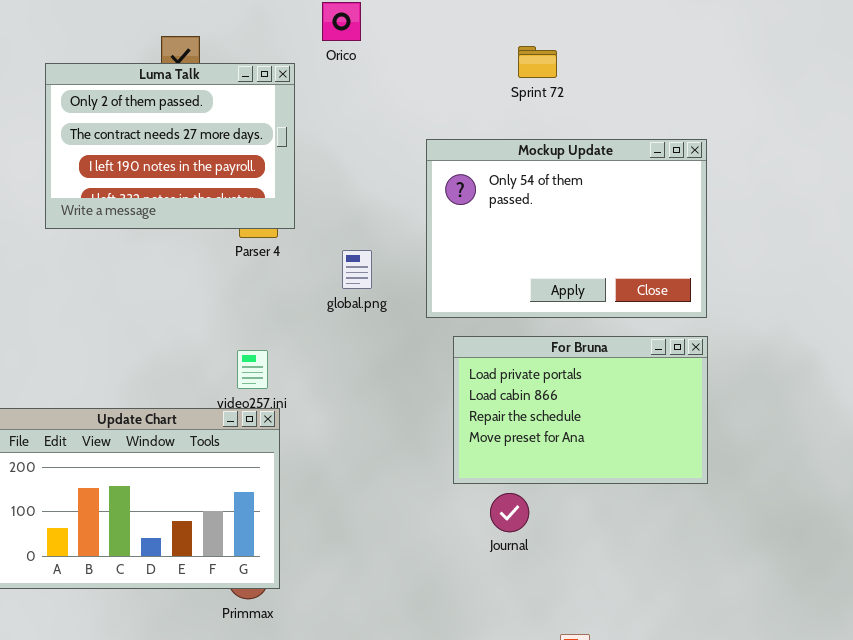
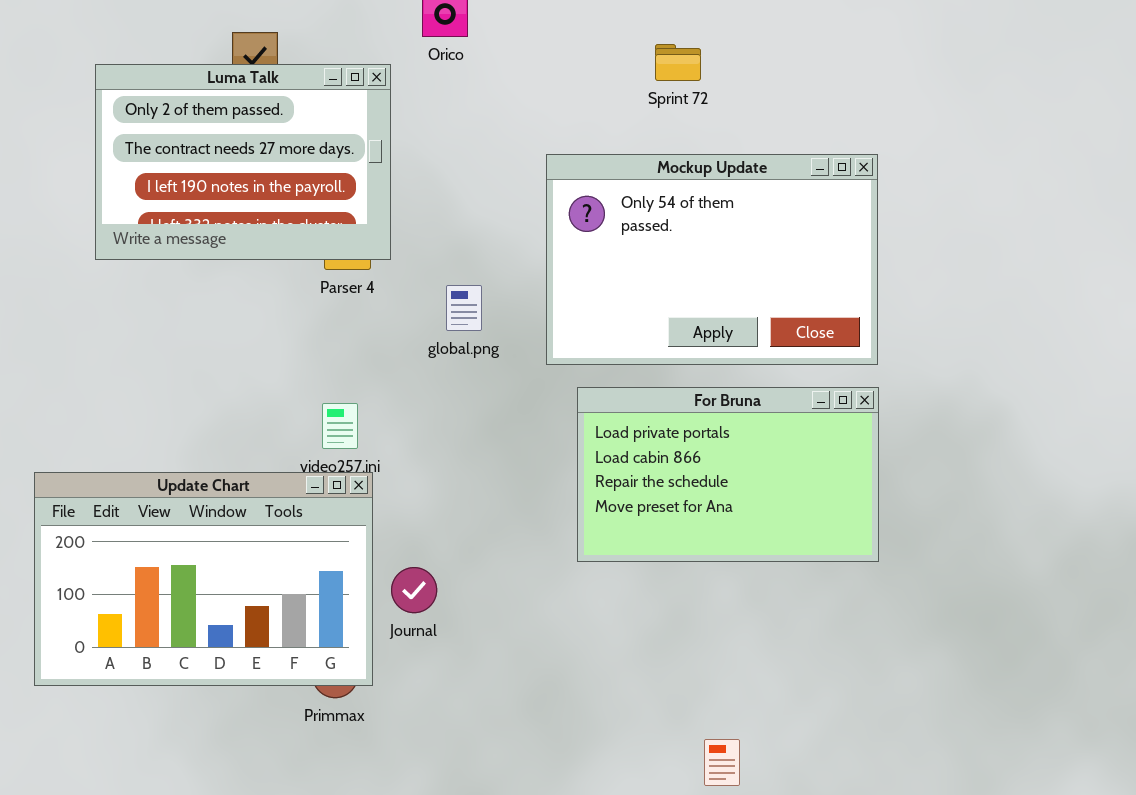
Journal: [490,493,529,532] -> [391,567,437,613], moved

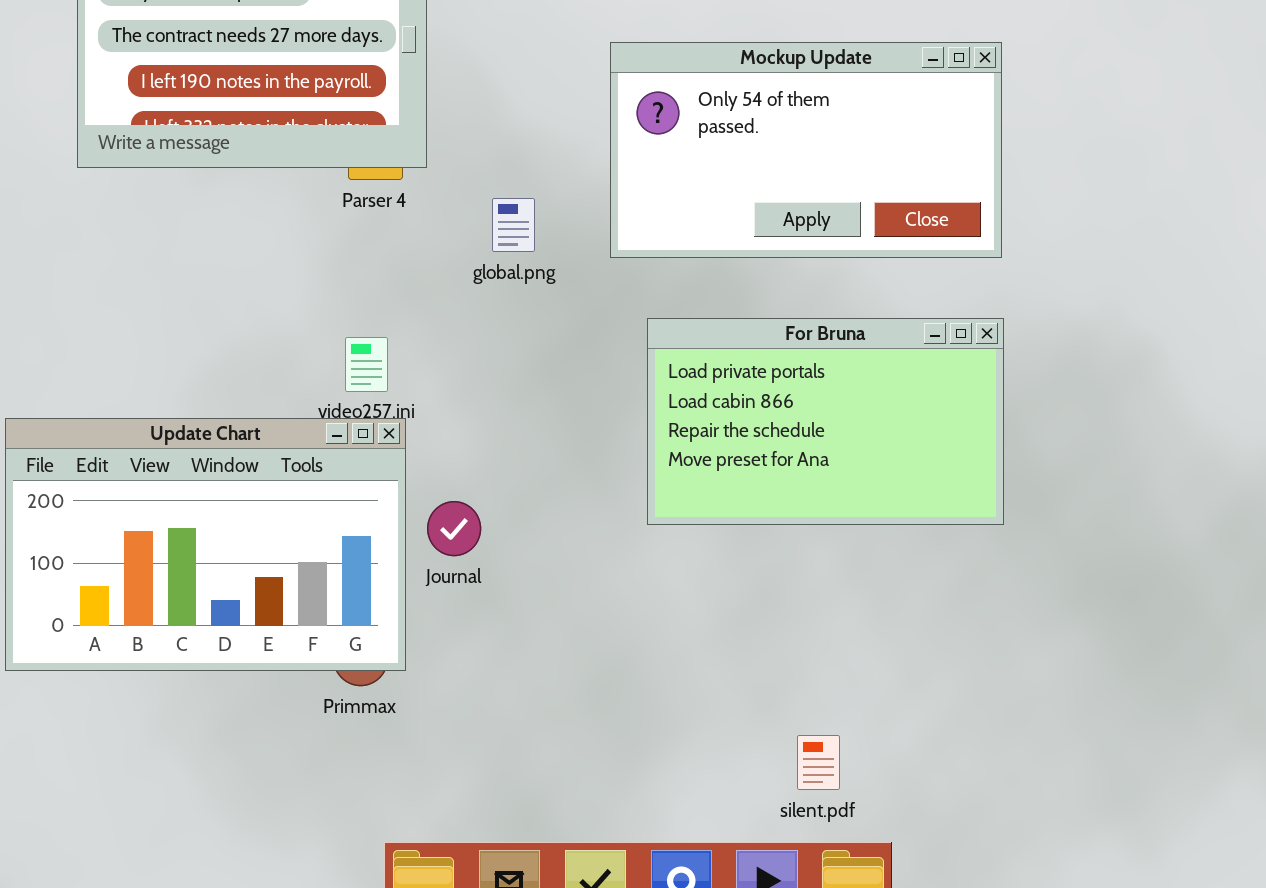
Mockup Update: [546,154,878,365] -> [610,42,1002,258], resized
Journal: [391,567,437,613] -> [427,501,481,556], moved

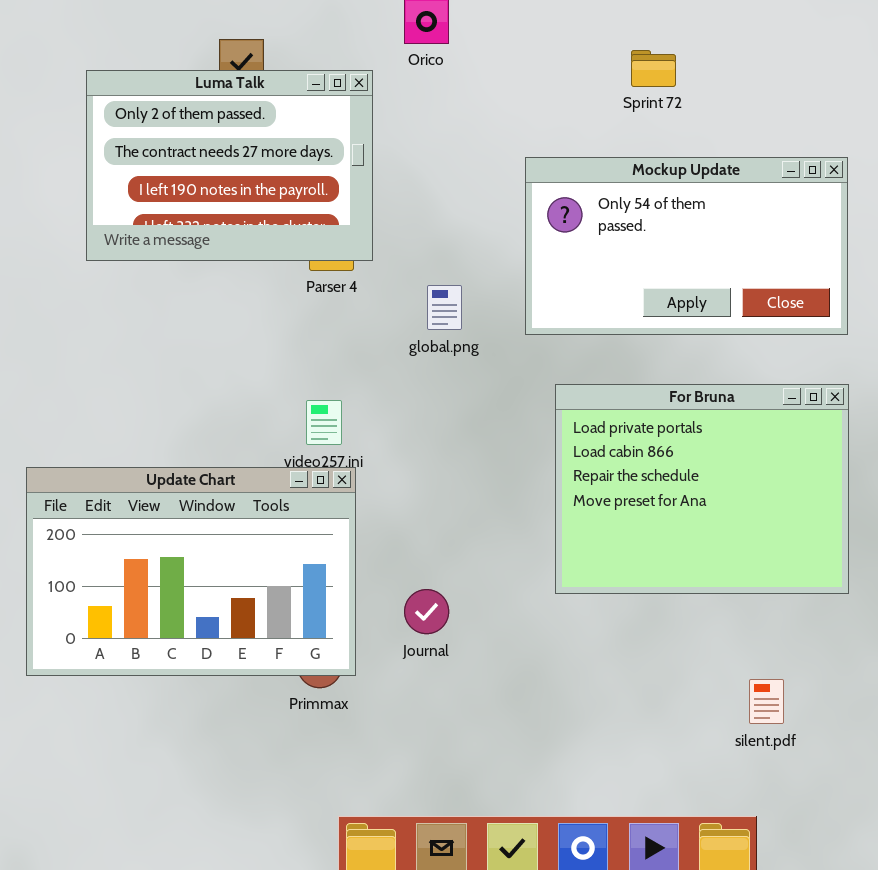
For Bruna: [647,318,1004,525] -> [555,384,849,594], resized
Journal: [427,501,481,556] -> [404,589,449,634], moved
silent.pdf: [797,735,840,790] -> [749,679,784,724], moved

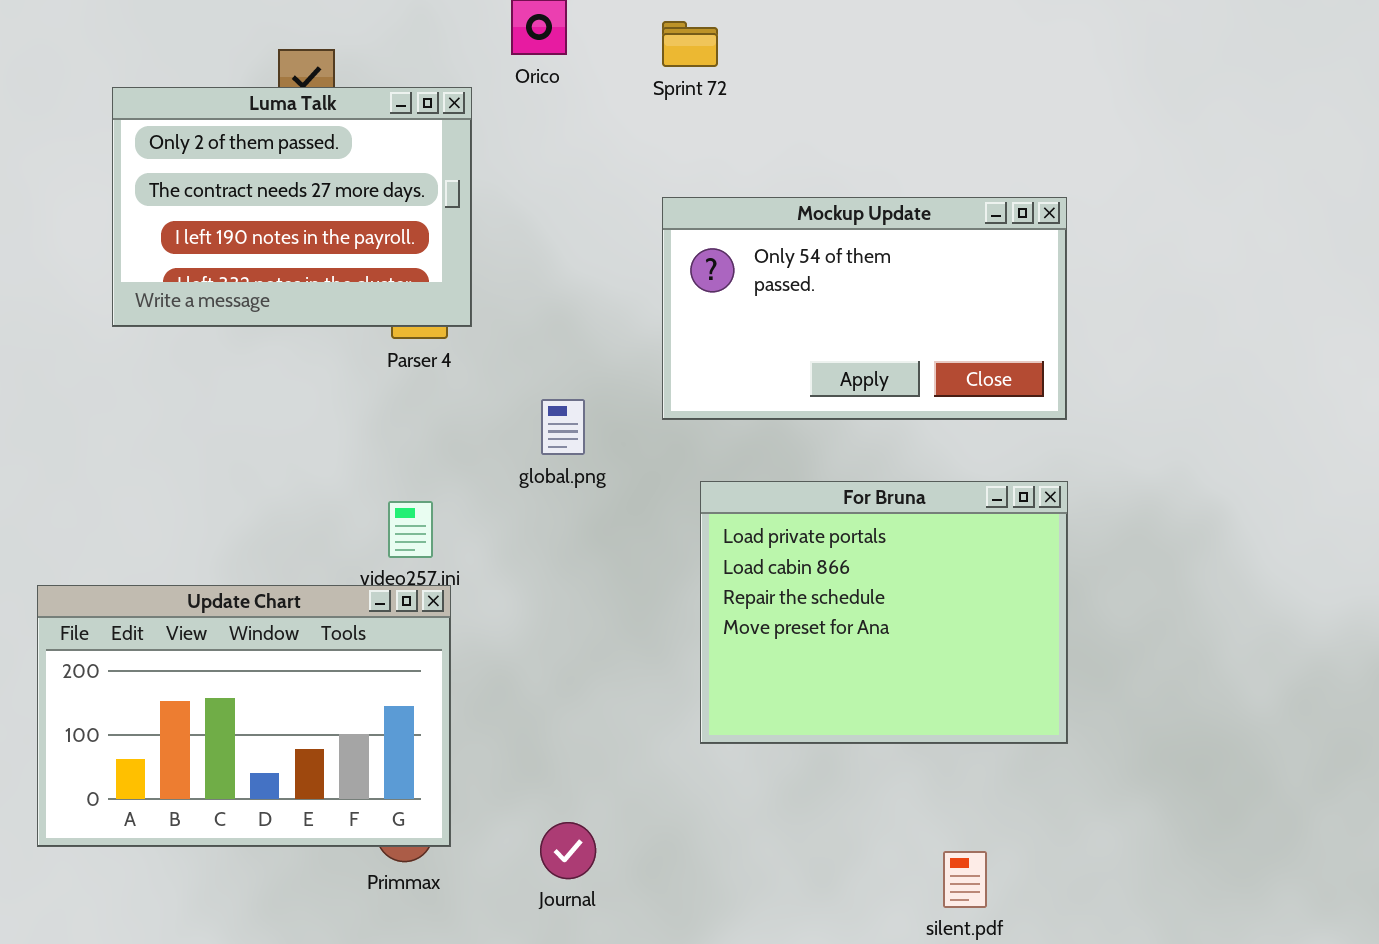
Sprint 72: [631,50,676,87] -> [662,21,718,67], moved
global.png: [427,285,462,330] -> [541,399,585,455], moved
Journal: [404,589,449,634] -> [540,822,596,879], moved

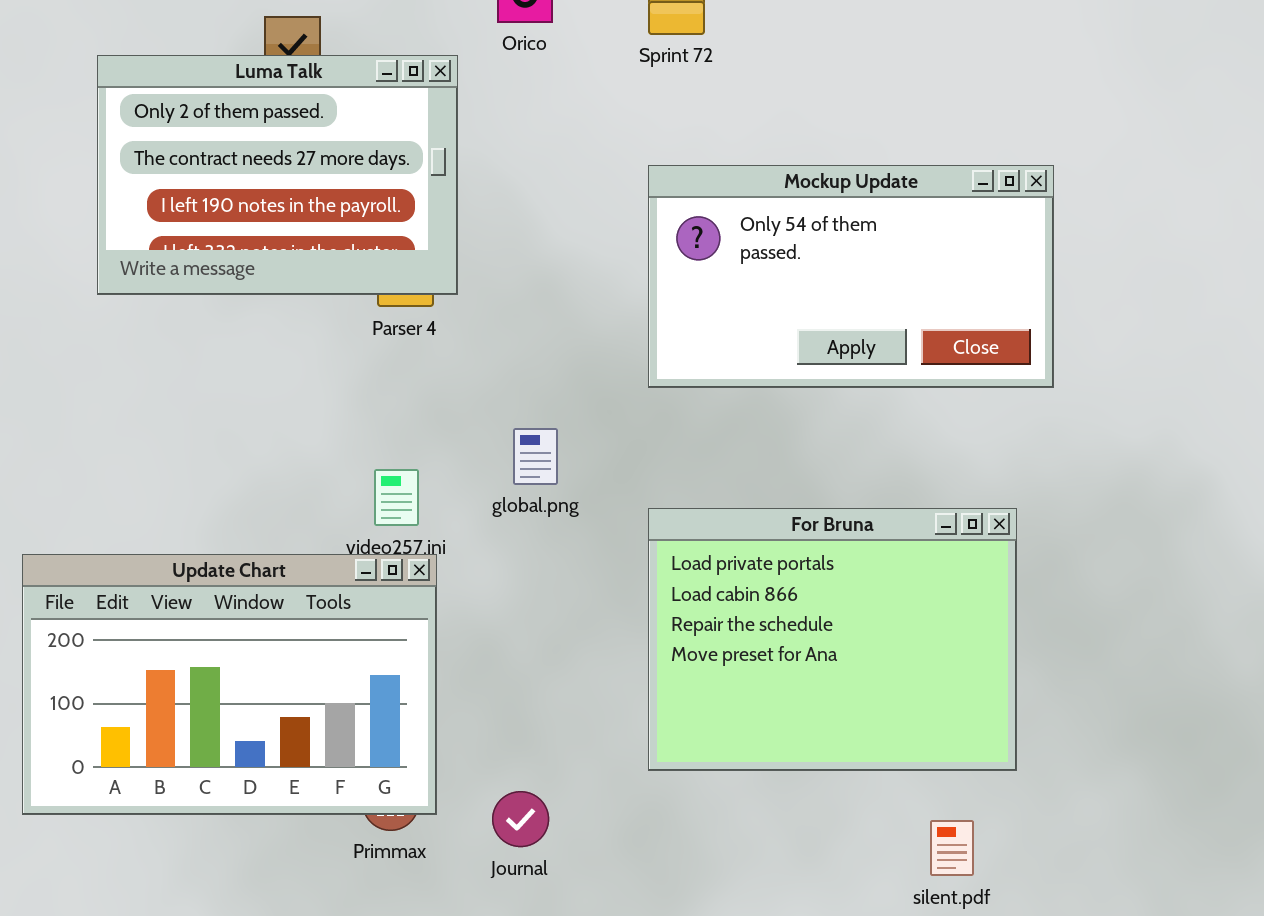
global.png: [541,399,585,455] -> [513,428,558,485], moved
For Bruna: [700,481,1068,744] -> [648,508,1017,771], moved
Journal: [540,822,596,879] -> [492,791,549,847], moved

